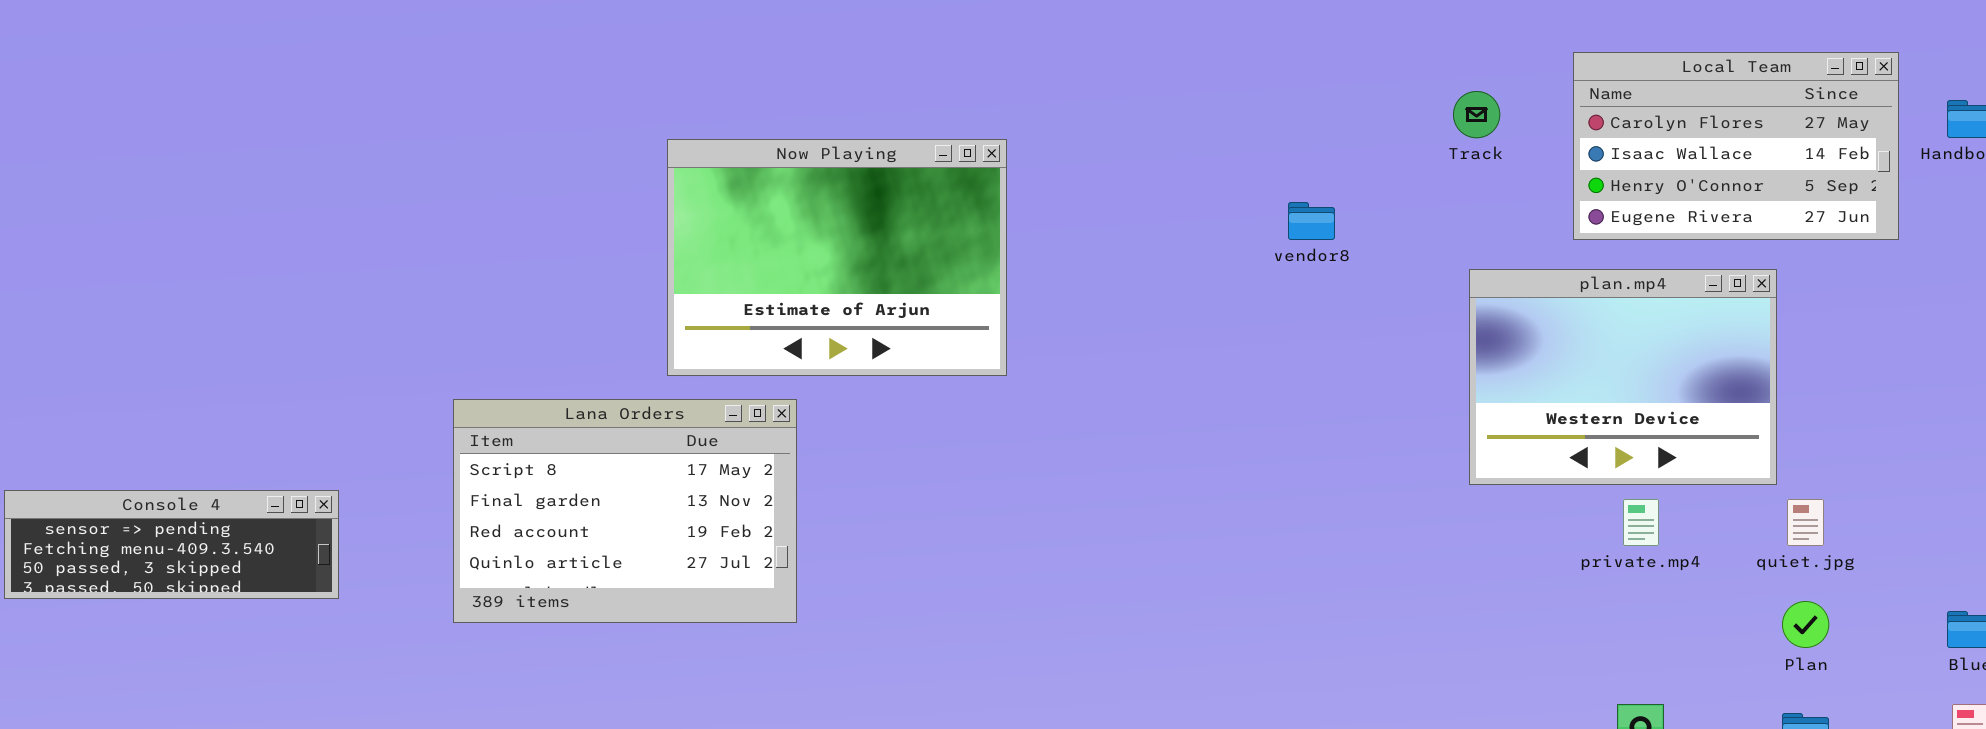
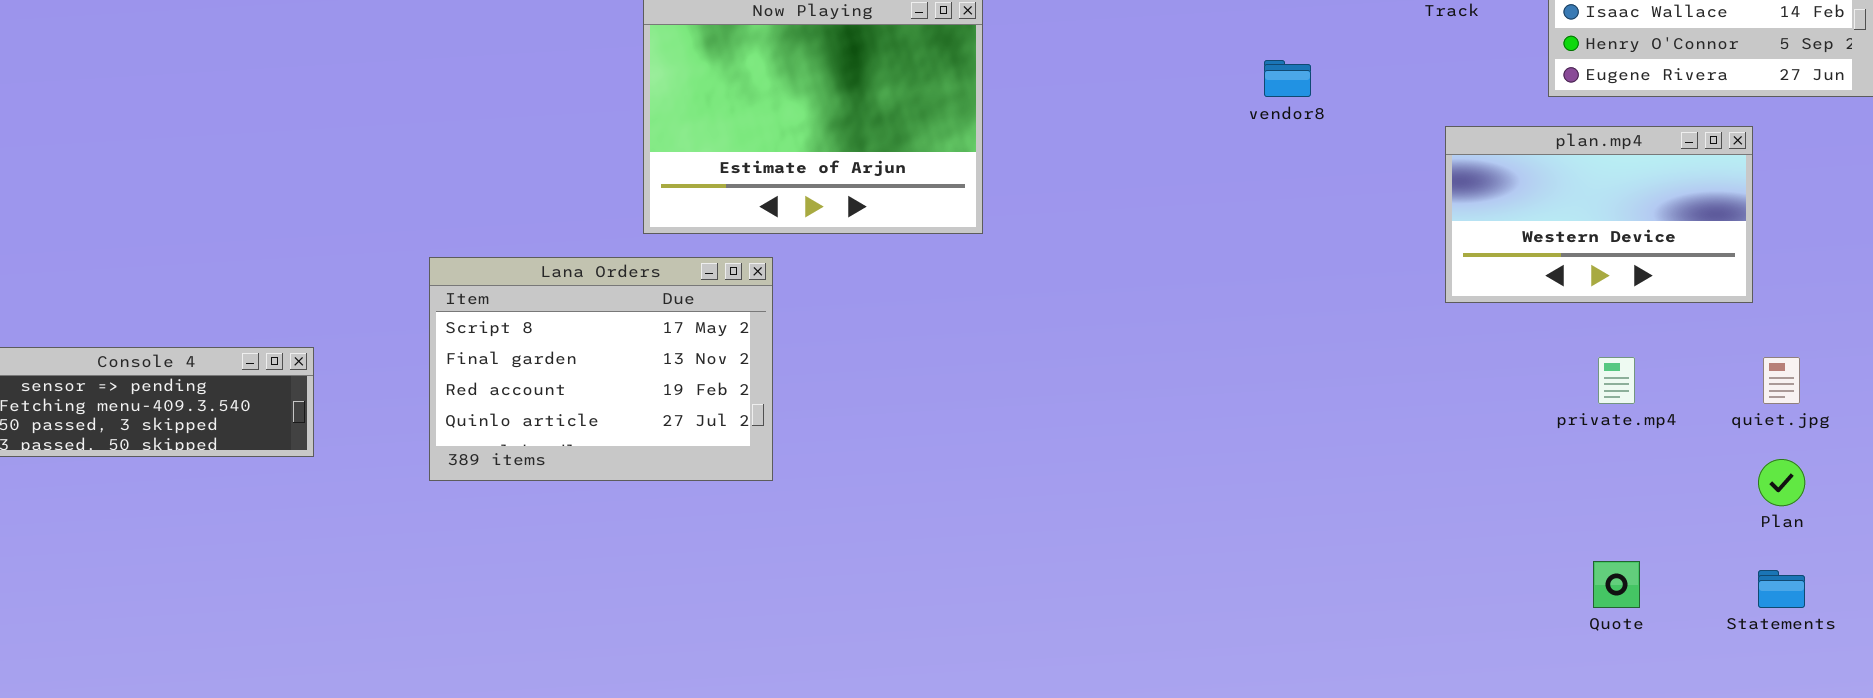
plan.mp4: [1469,269,1777,485] -> [1445,126,1753,303], resized

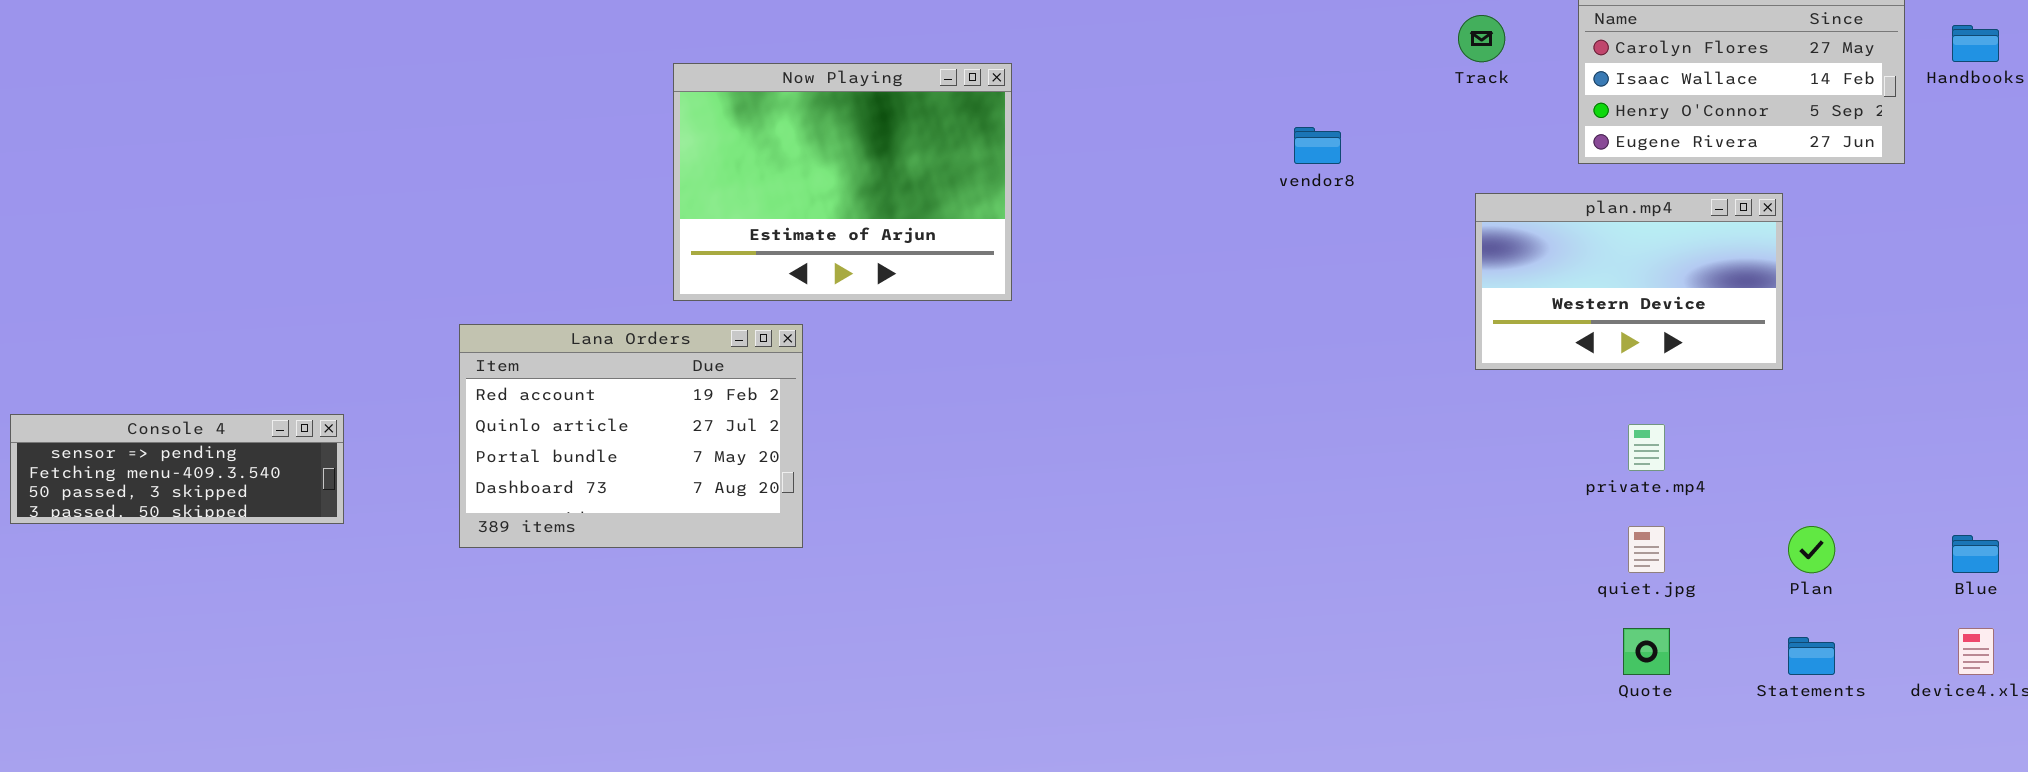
Lana Orders: [429,257,773,481] -> [459,324,803,548], scrolled down 2 rows
quiet.jpg: [1763,357,1800,404] -> [1628,526,1665,573], moved

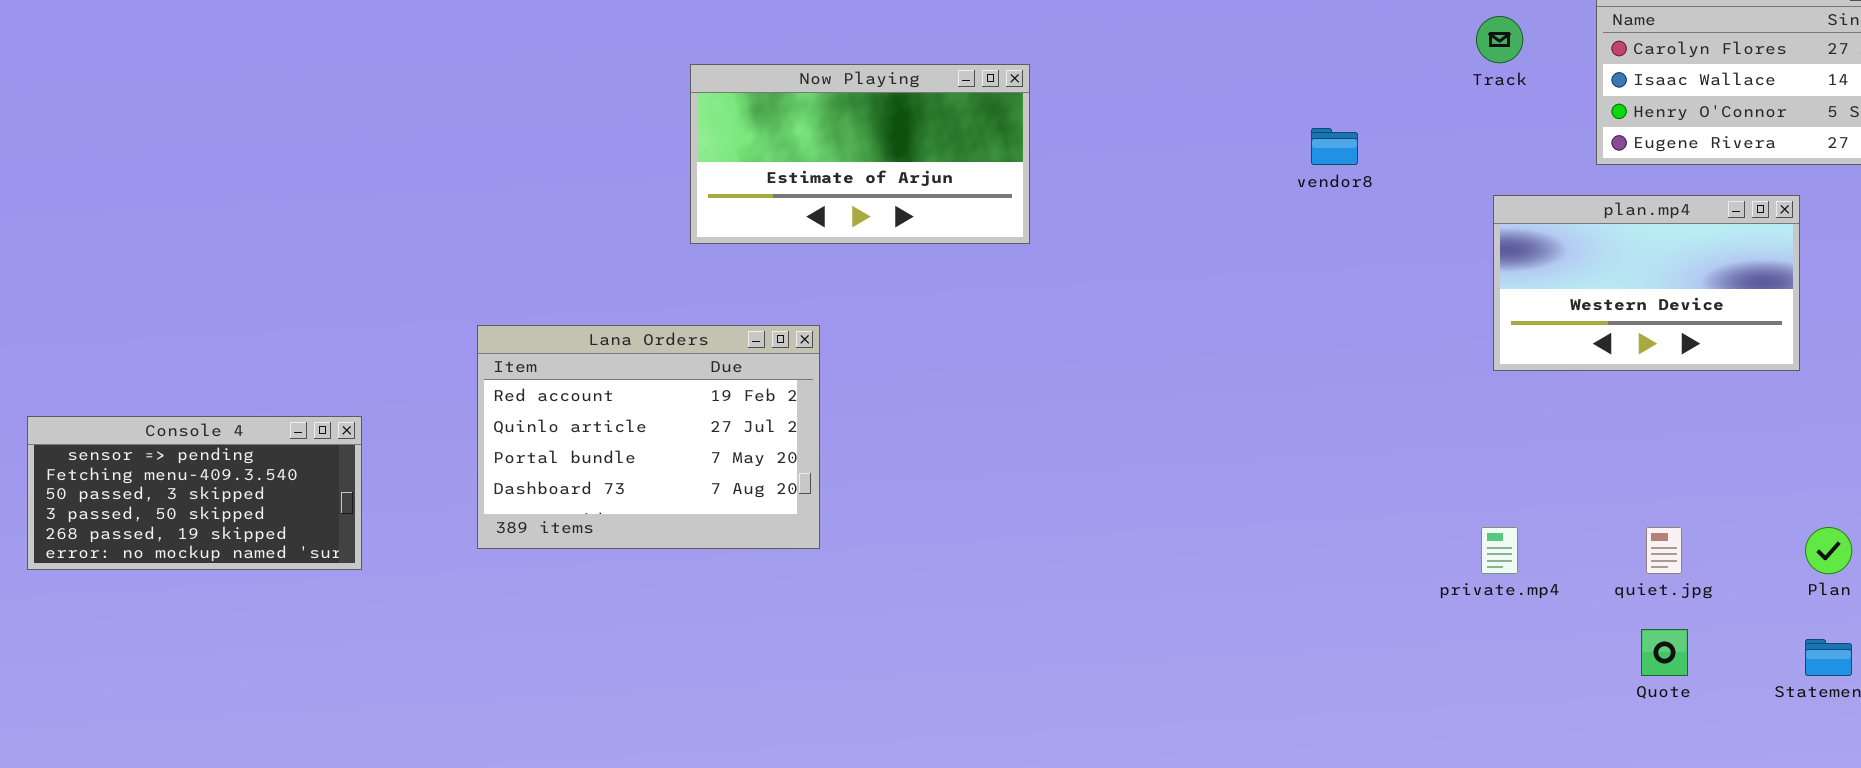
Now Playing: [673,63,1012,301] -> [690,64,1030,244], resized
Console 4: [10,414,344,524] -> [27,416,362,570], resized
private.mp4: [1628,424,1665,471] -> [1481,527,1518,574], moved

